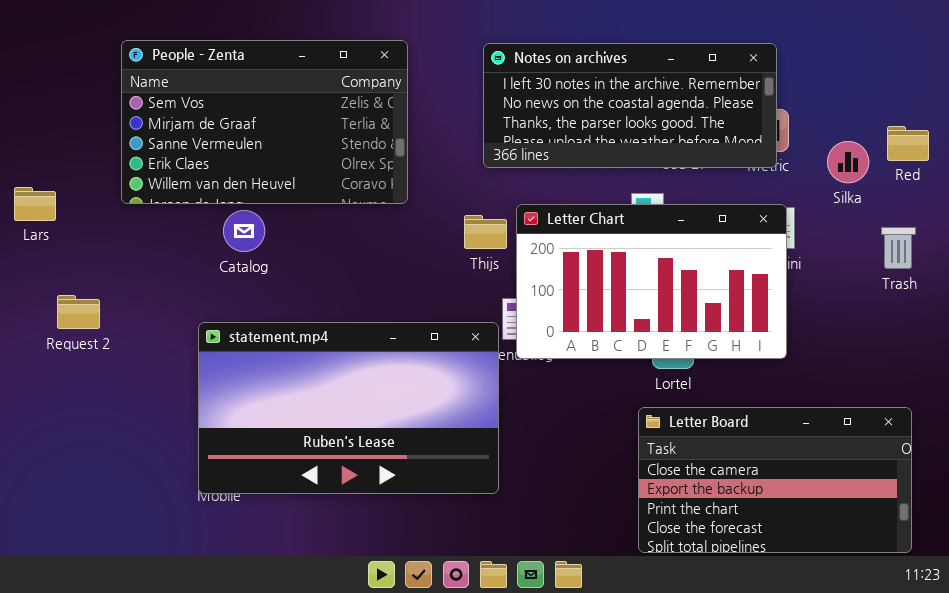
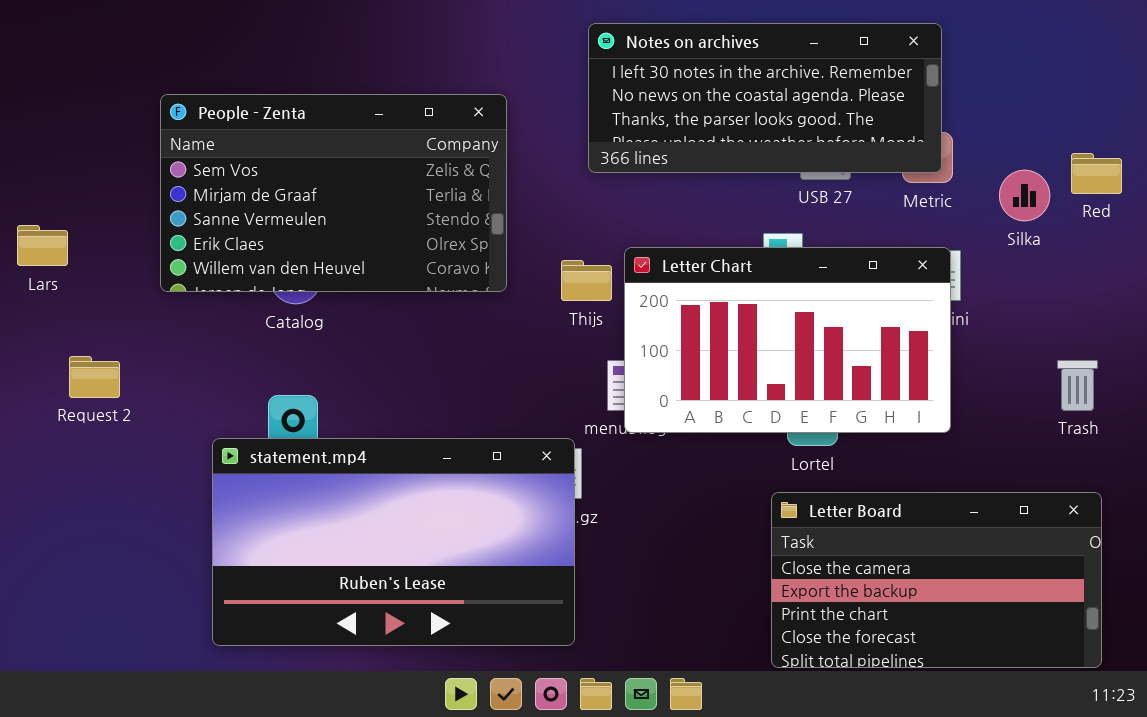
People - Zenta: [121,40,408,204] -> [160,94,507,292], moved
Notes on archives: [483,43,777,168] -> [588,23,942,173], moved
Trash: [881,227,916,269] -> [1057,360,1098,411], moved
statement.mp4: [198,322,499,494] -> [212,438,575,646], moved

